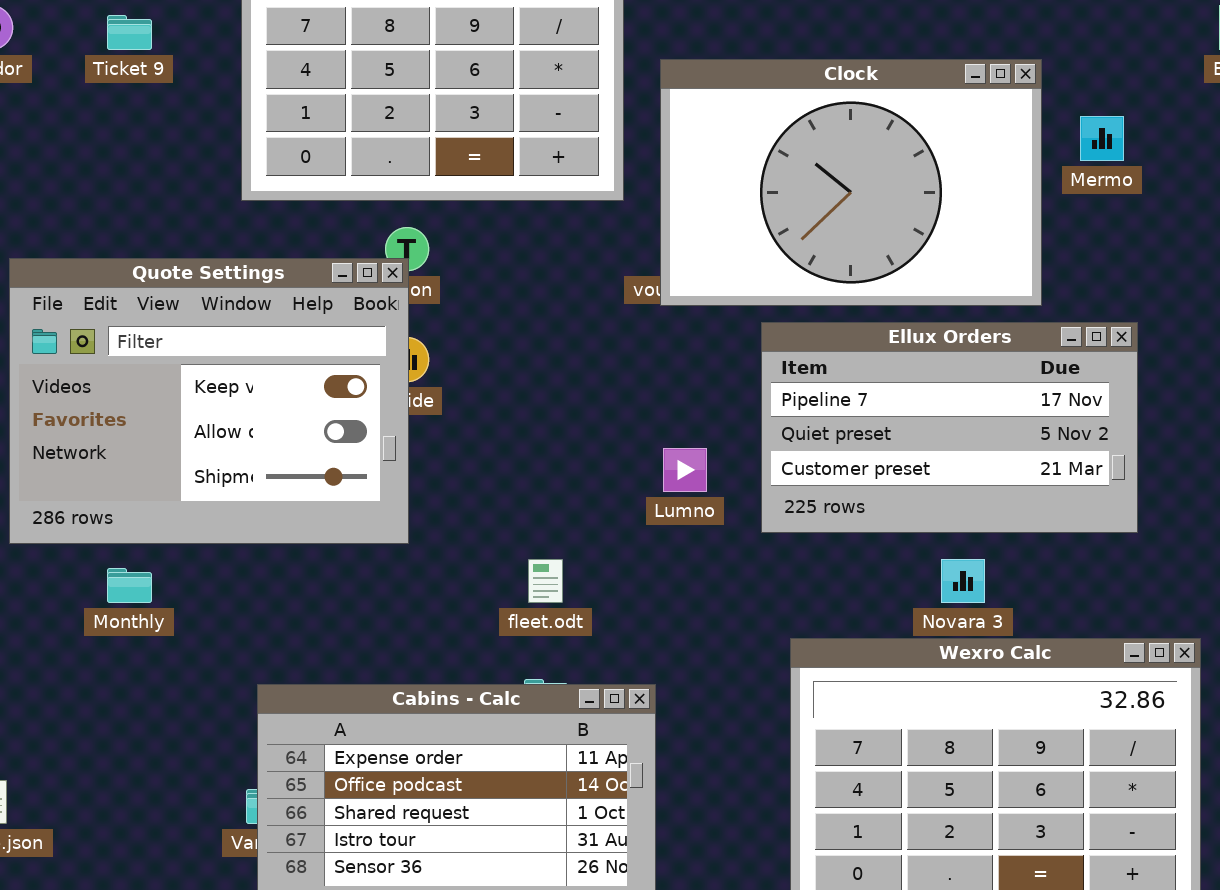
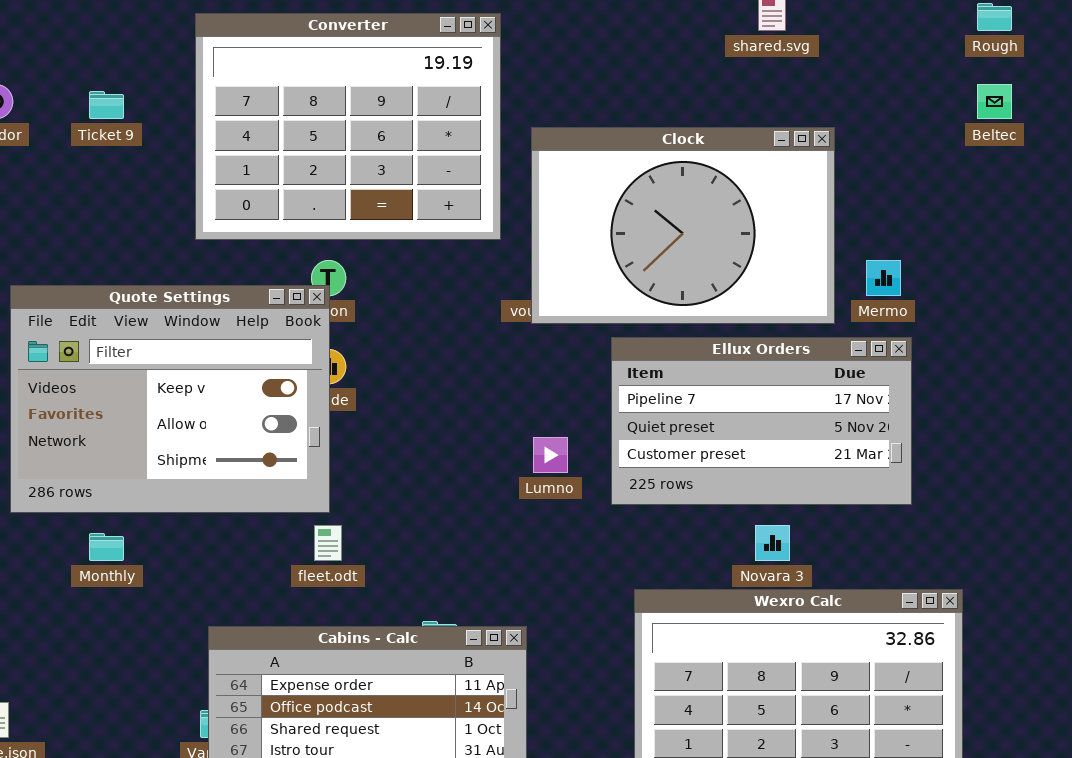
Mermo: [1080,116,1124,161] -> [866,260,901,296], moved
fleet.odt: [528,559,563,603] -> [314,525,342,561], moved

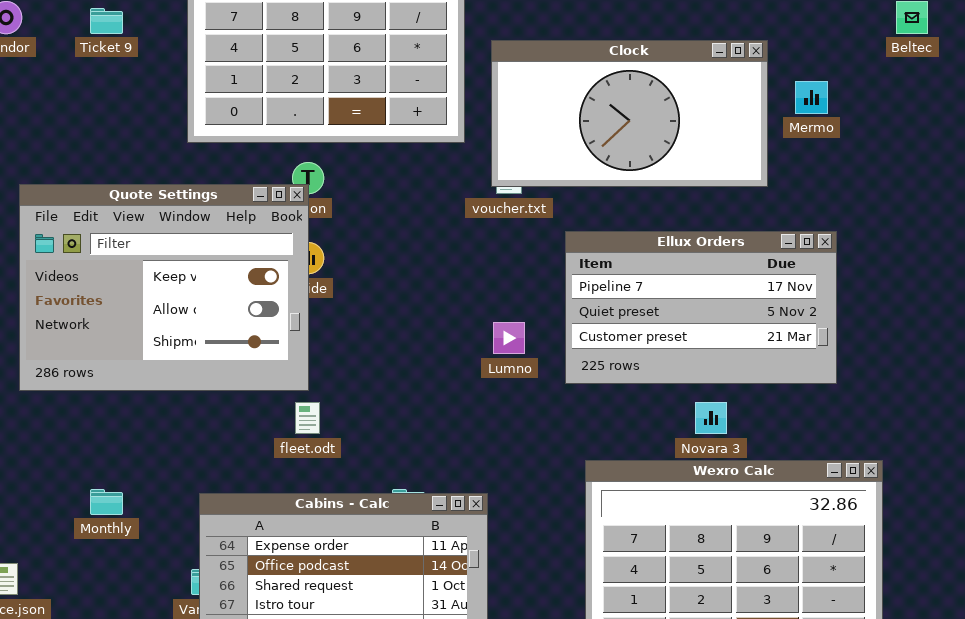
Clock: [531,127,835,324] -> [491,40,768,187], resized
Mermo: [866,260,901,296] -> [795,81,828,114], moved
Monthly: [89,533,124,561] -> [90,489,123,515], moved

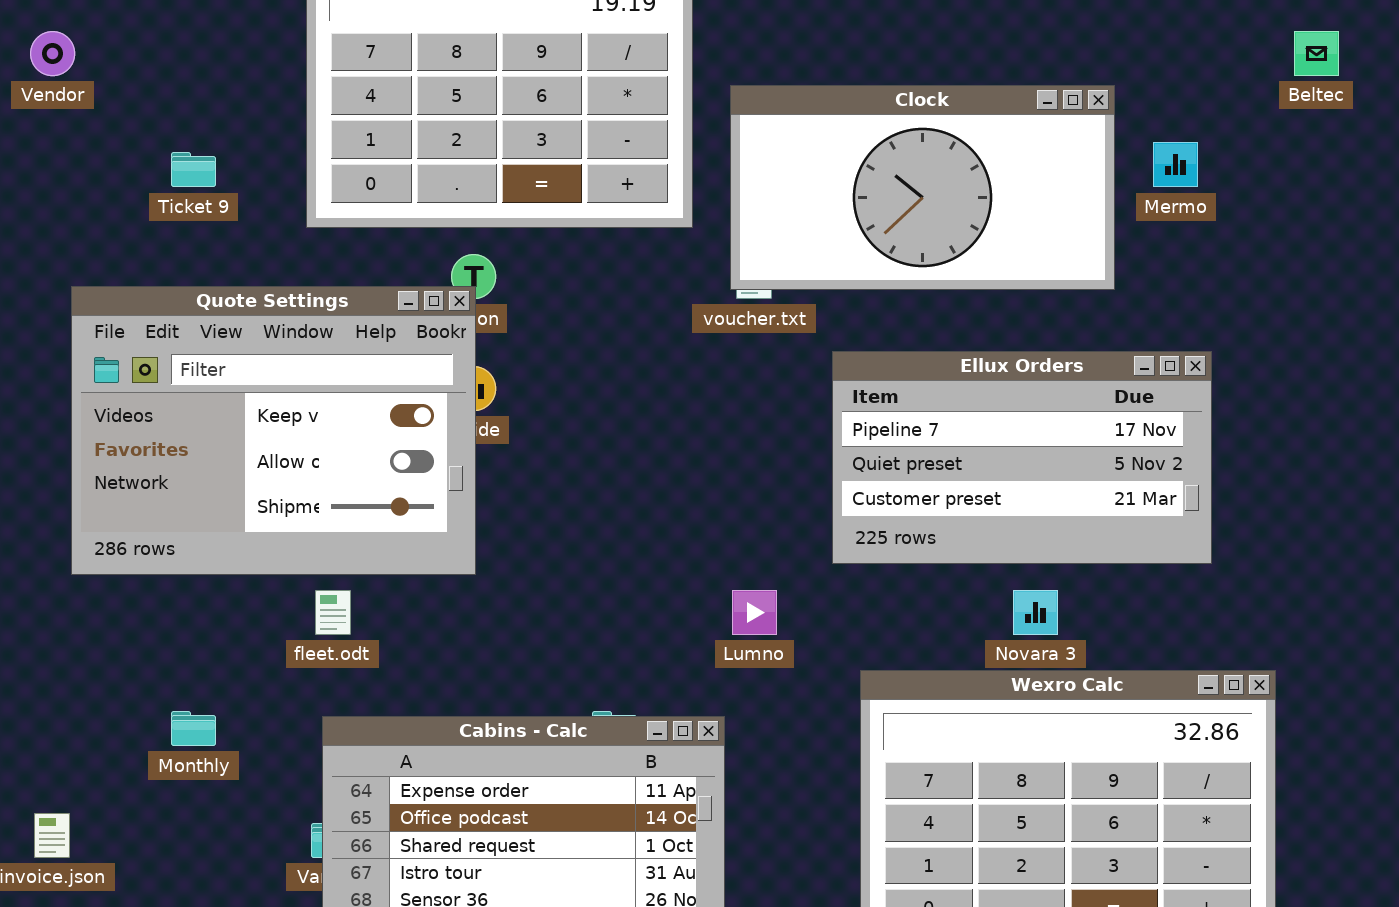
Ticket 9: [90,8,123,34] -> [171,152,216,187], moved
Lumno: [493,322,525,354] -> [732,590,777,635], moved
fleet.odt: [295,402,320,434] -> [315,590,351,635], moved

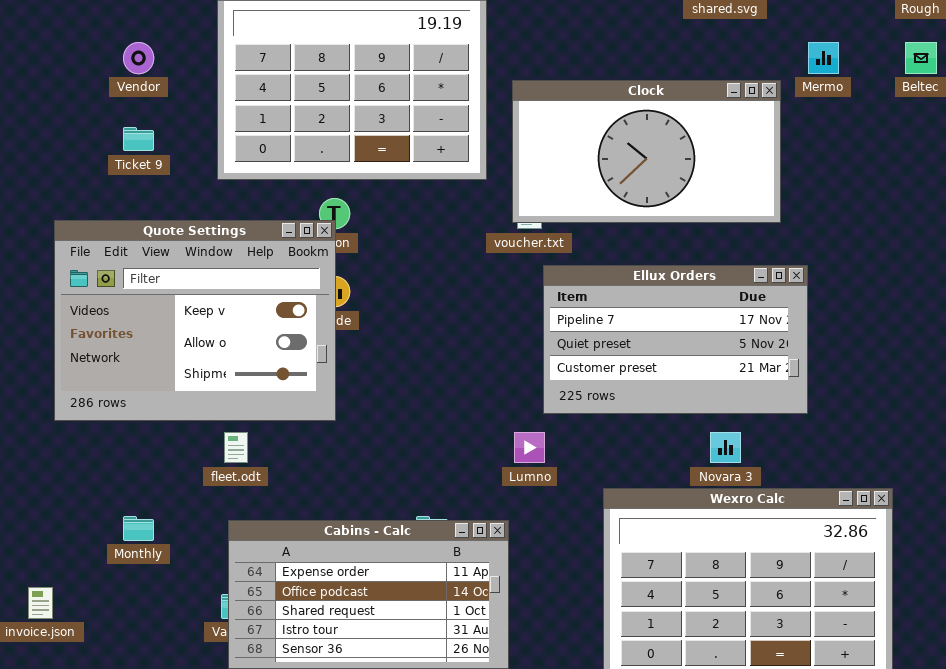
Vendor: [30,31,75,76] -> [123,42,154,74], moved
Mermo: [1153,142,1198,187] -> [808,42,839,74], moved
Ellux Orders: [832,351,1212,564] -> [543,265,808,414], moved

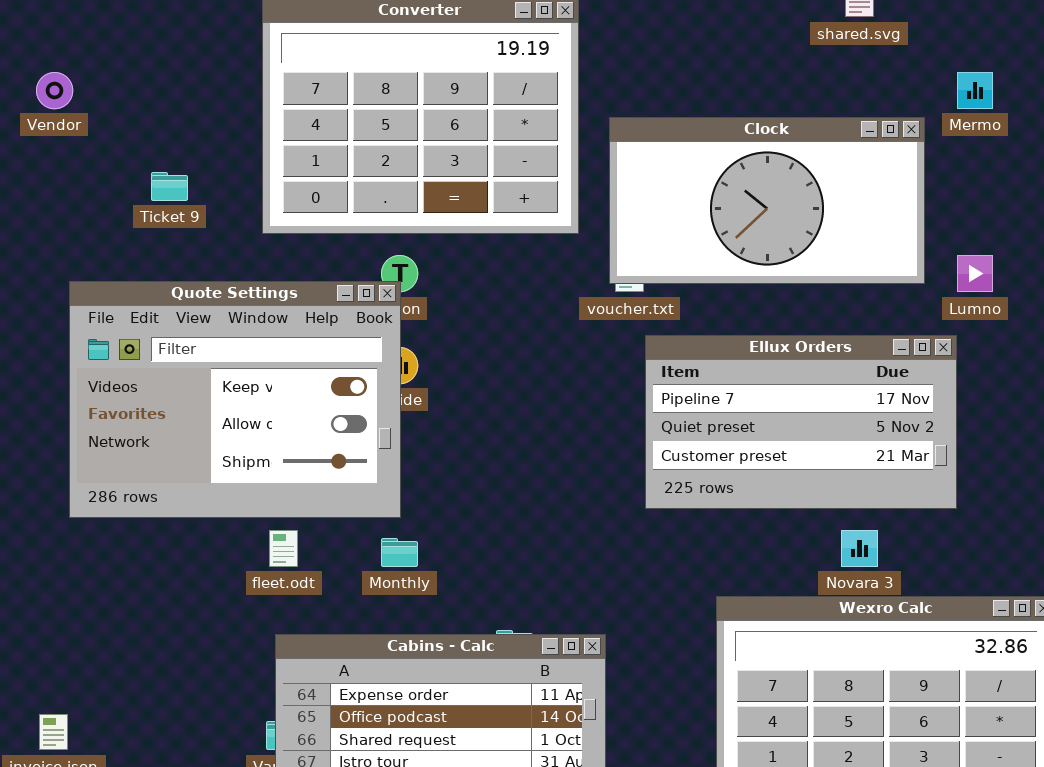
Vendor: [123,42,154,74] -> [36,72,73,109], moved
Lumno: [514,432,545,463] -> [957,255,993,292], moved
Monthly: [123,516,154,541] -> [381,538,418,567], moved

